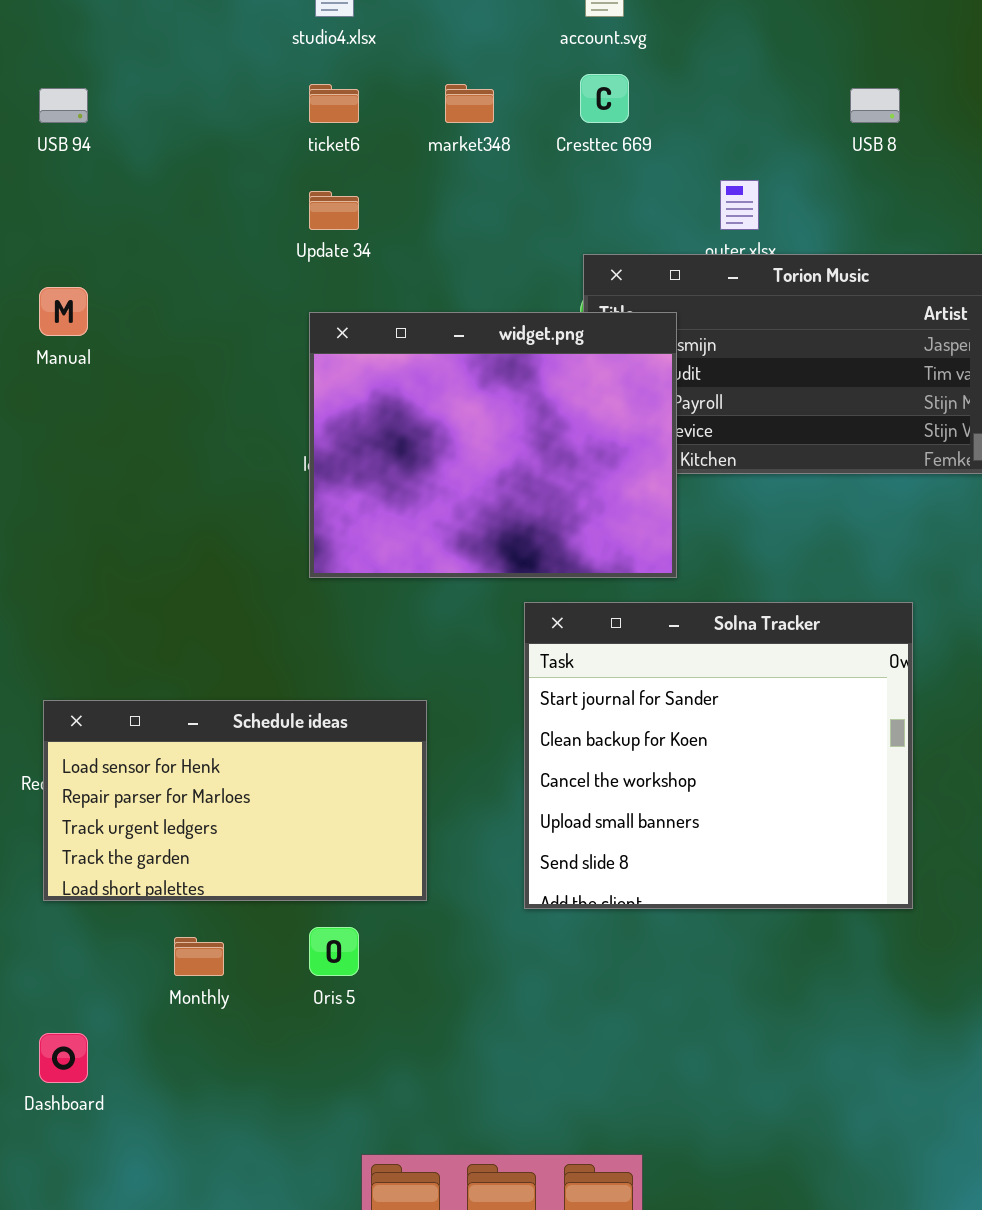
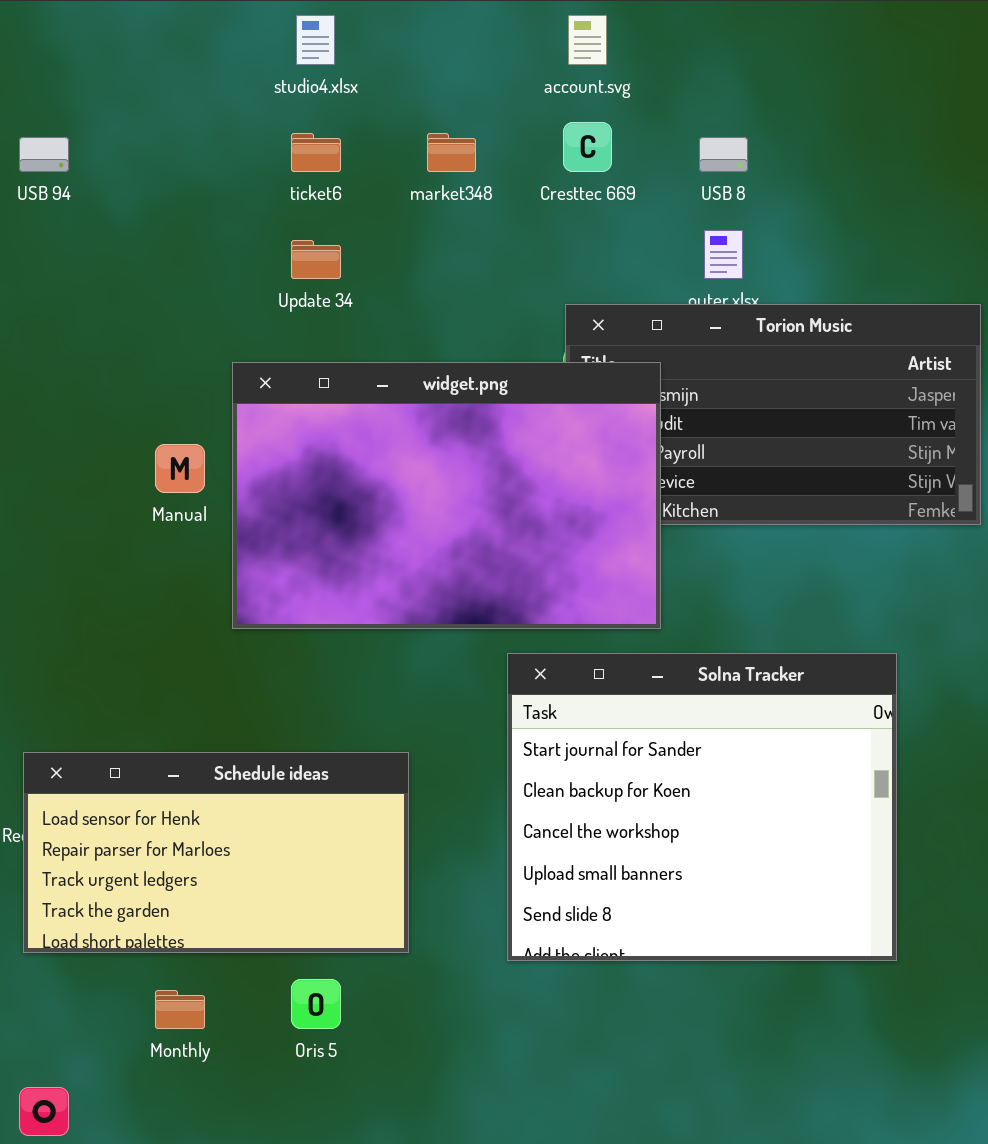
USB 8: [850,88,900,123] -> [699,137,748,172], moved
Manual: [39,287,88,336] -> [155,444,205,493], moved
widget.png: [309,312,677,578] -> [232,362,661,629], resized

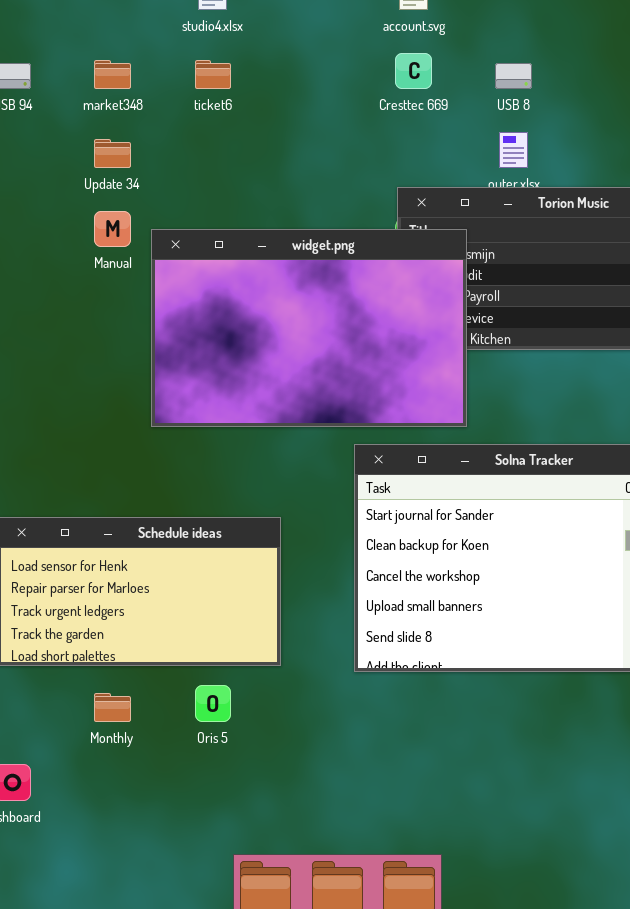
market348: [427,133,476,172] -> [94,60,131,89], moved
Update 34: [291,240,341,279] -> [94,139,131,168], moved
Manual: [155,444,205,493] -> [94,211,131,247], moved

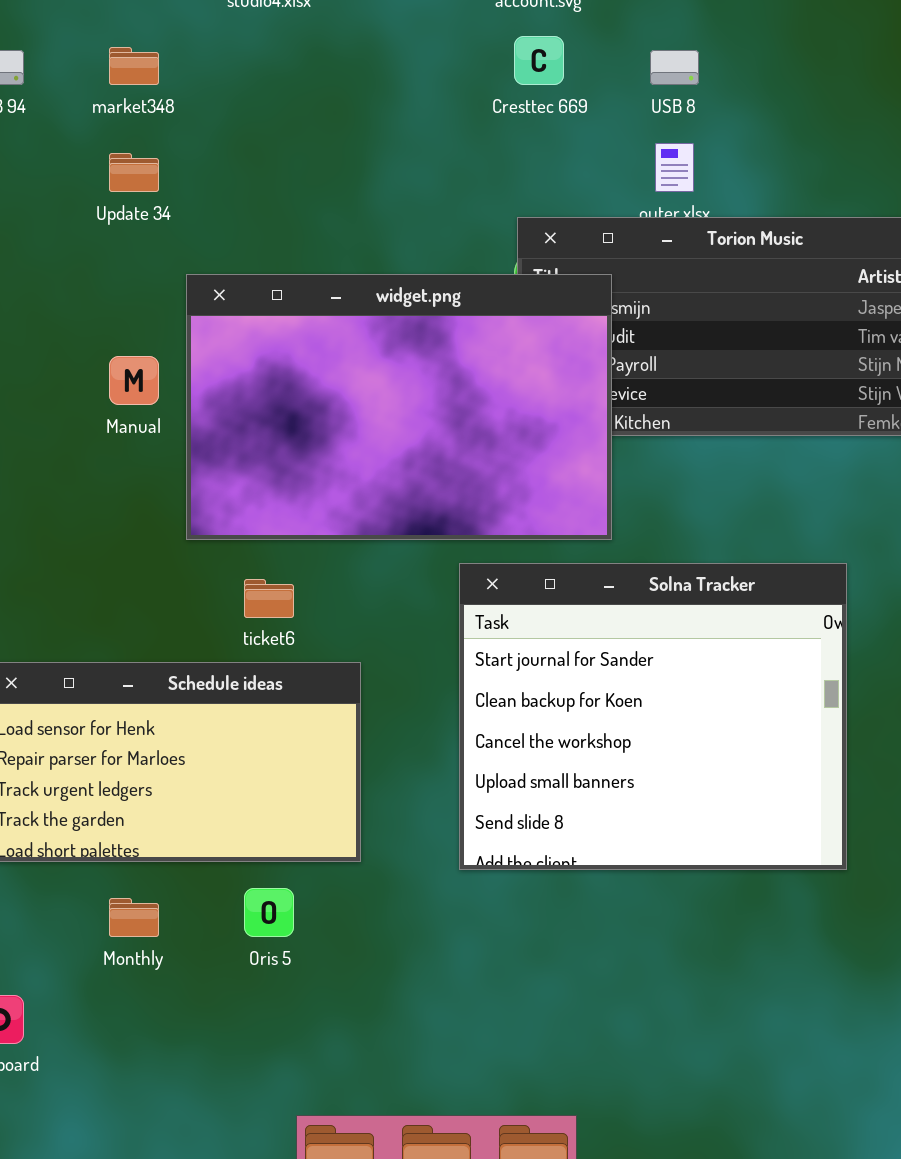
ticket6: [195,60,231,89] -> [244,579,294,618], moved
Manual: [94,211,131,247] -> [109,356,159,405], moved

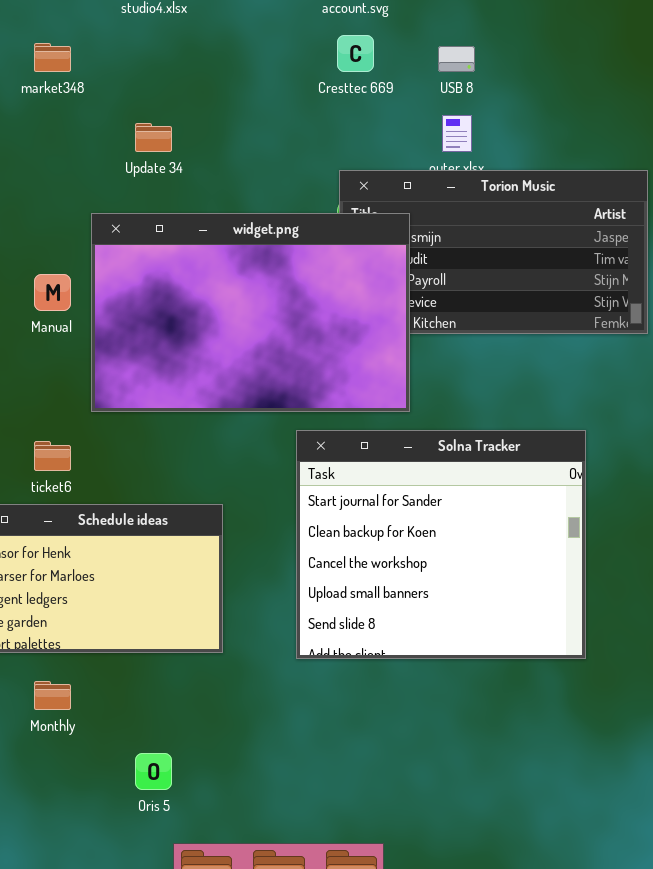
Update 34: [109,153,159,192] -> [135,123,172,152], moved
ticket6: [244,579,294,618] -> [34,441,71,471], moved
Oris 5: [244,888,294,937] -> [135,753,172,790], moved

